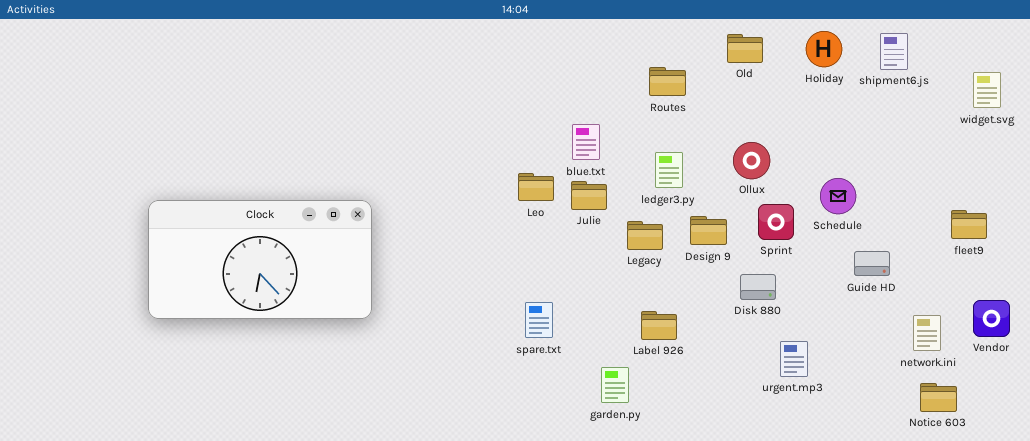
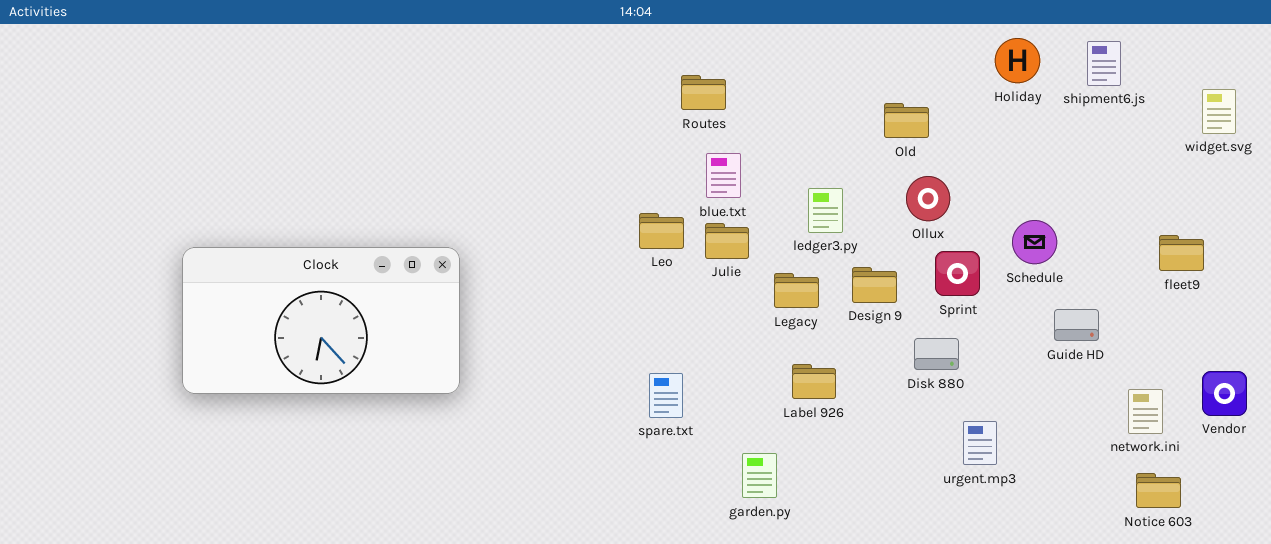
Old: [727,34,763,63] -> [884,103,929,138], moved
Routes: [649,67,686,96] -> [681,75,726,110], moved
fleet9: [951,210,987,239] -> [1159,235,1204,271], moved
Label 926: [641,311,677,340] -> [792,364,836,399], moved

